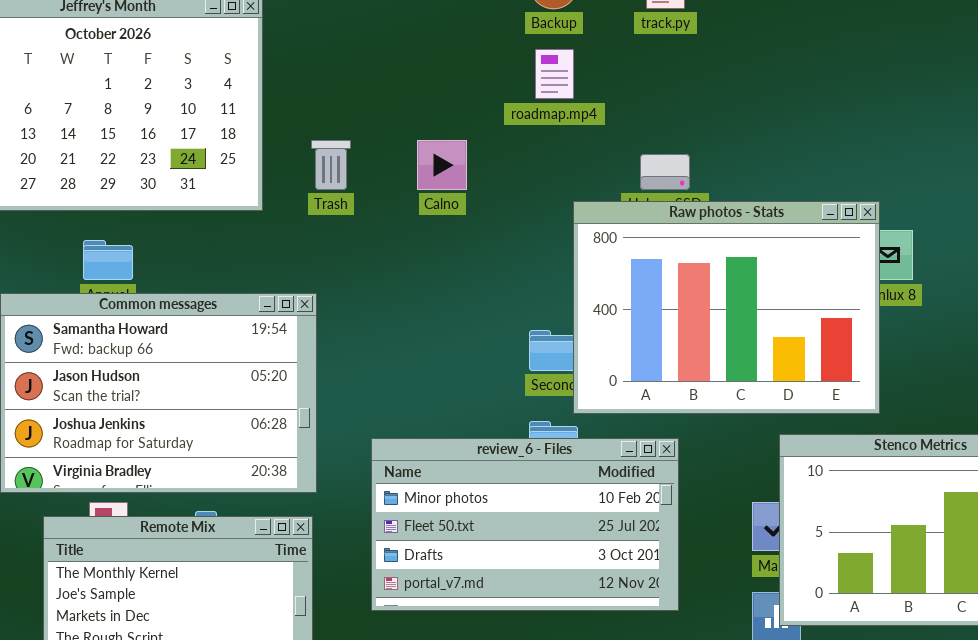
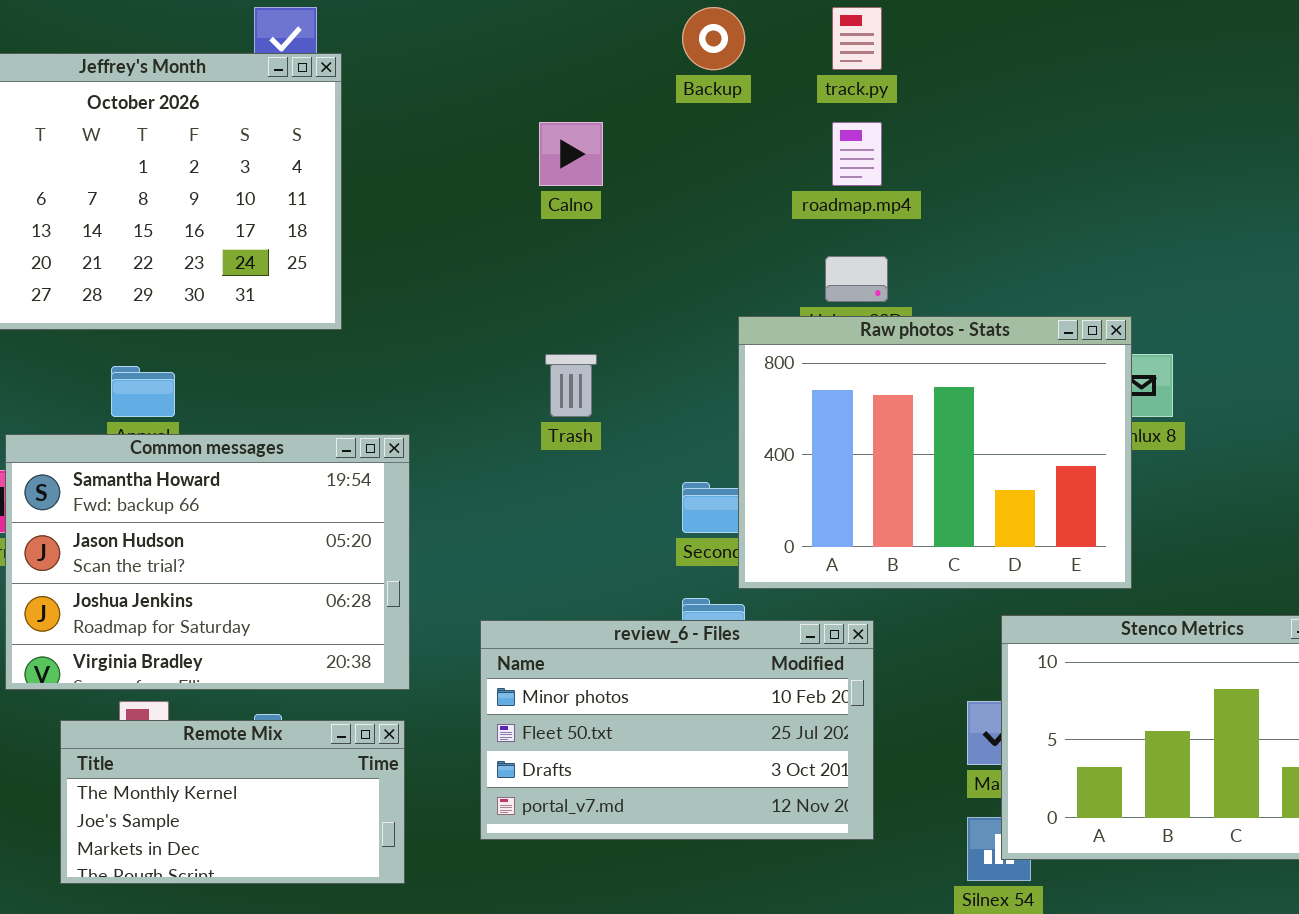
roadmap.mp4: [535,49,574,99] -> [832,122,882,186], moved
Trash: [311,140,351,190] -> [545,354,597,417], moved
Calno: [417,140,467,190] -> [539,122,603,186], moved

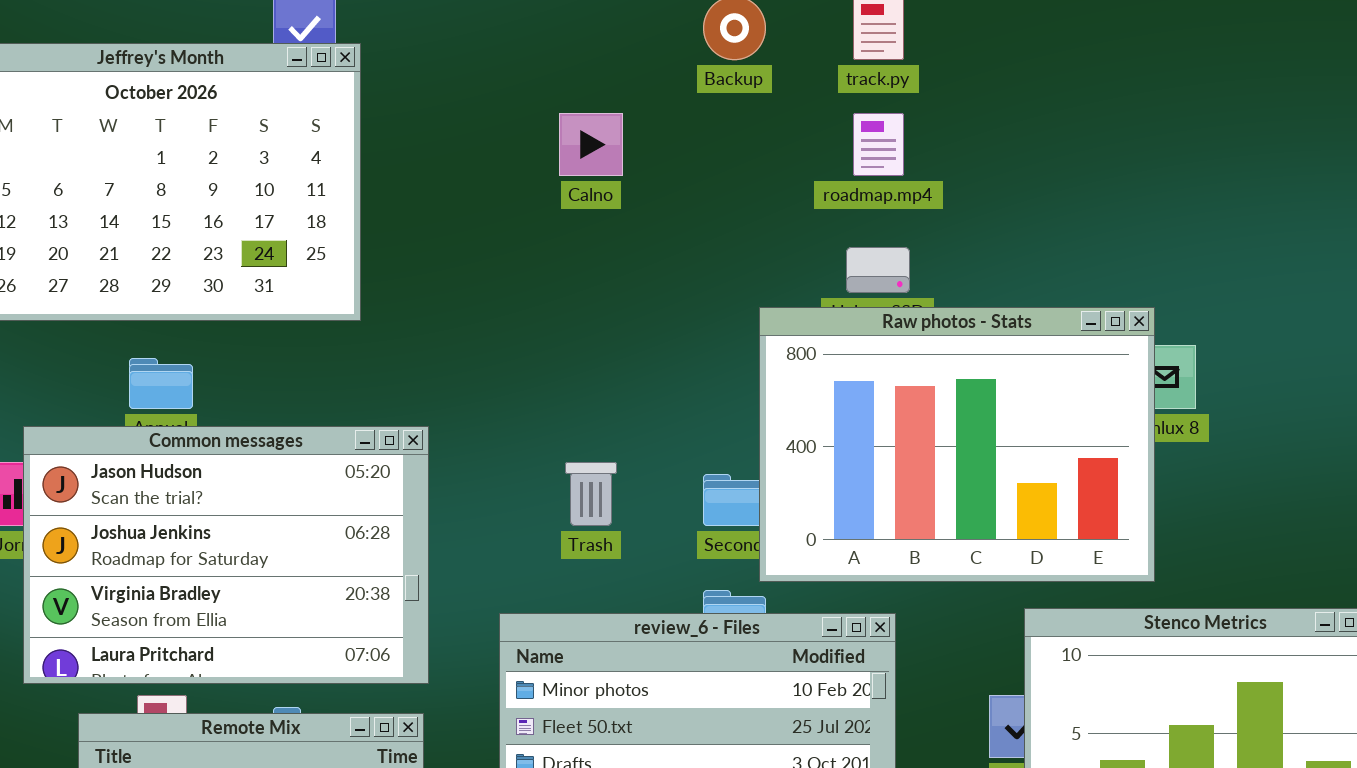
Trash: [545,354,597,417] -> [565,462,617,526], moved
Common messages: [5,434,410,690] -> [23,426,429,684], scrolled down 1 row

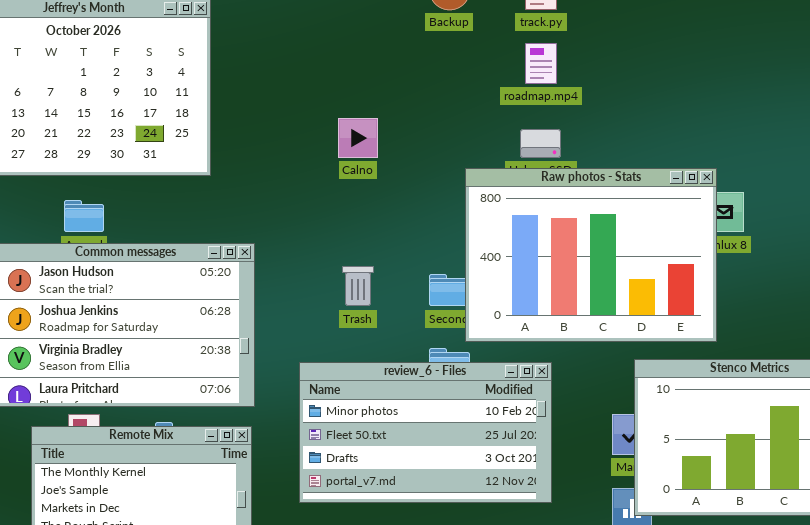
Calno: [559,113,623,176] -> [338,118,378,158], moved

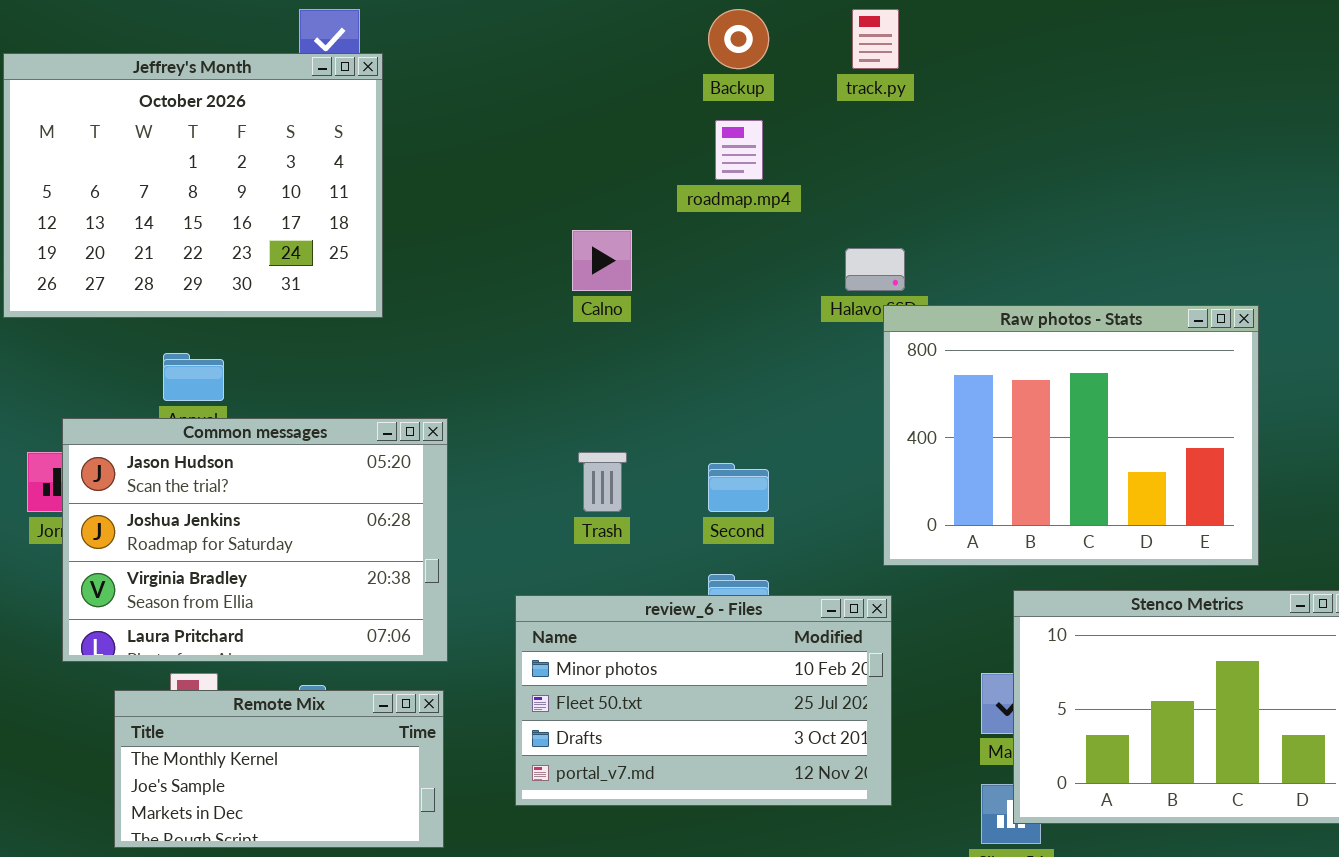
roadmap.mp4: [525,43,557,84] -> [715,120,763,180], moved
Raw photos - Stats: [465,168,717,342] -> [883,305,1259,566], moved

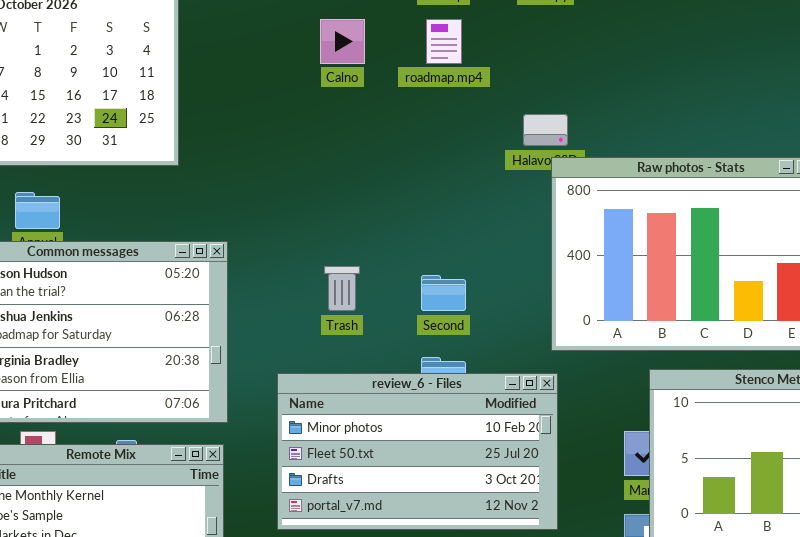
Calno: [572,230,632,291] -> [320,19,365,64], moved

